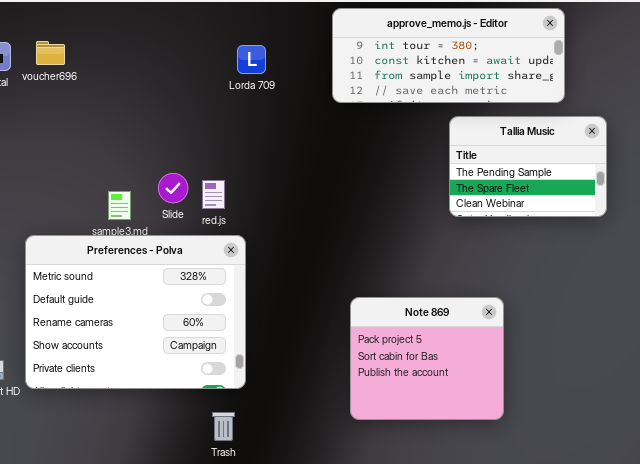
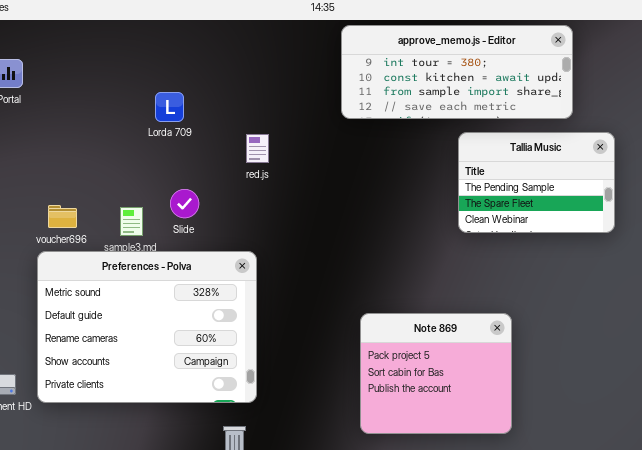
voucher696: [36,41,65,65] -> [48,205,77,228], moved
Lorda 709: [237,45,266,74] -> [155,92,184,122], moved
red.js: [202,180,225,209] -> [246,134,269,163], moved

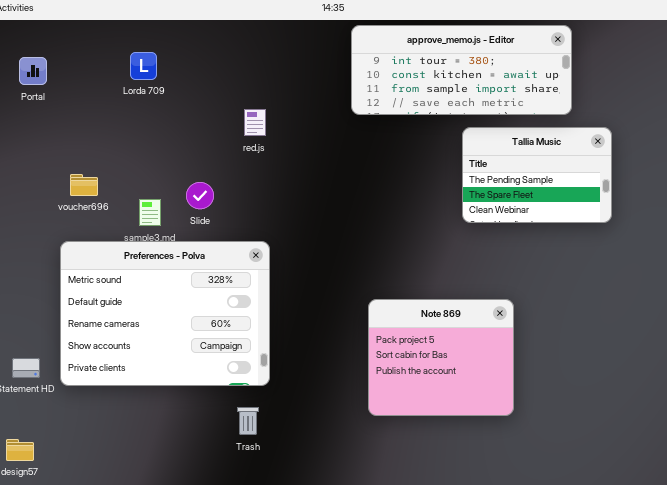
Lorda 709: [155,92,184,122] -> [130,52,157,80], moved
red.js: [246,134,269,163] -> [244,109,266,136], moved
voucher696: [48,205,77,228] -> [70,174,98,196], moved

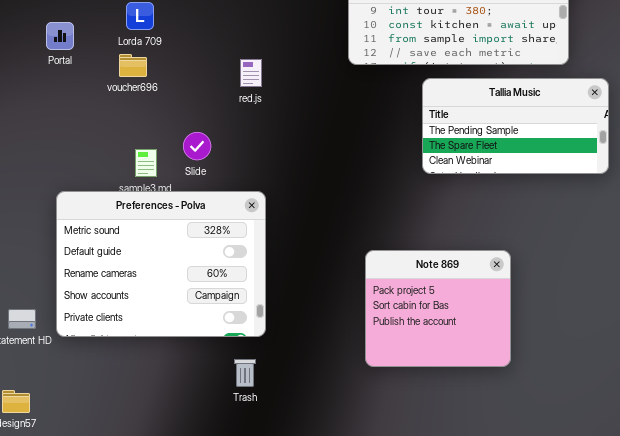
Portal: [19,57,47,85] -> [46,22,74,50], moved
Tallia Music: [462,127,612,223] -> [422,78,609,174], resized
voucher696: [70,174,98,196] -> [119,54,147,77], moved

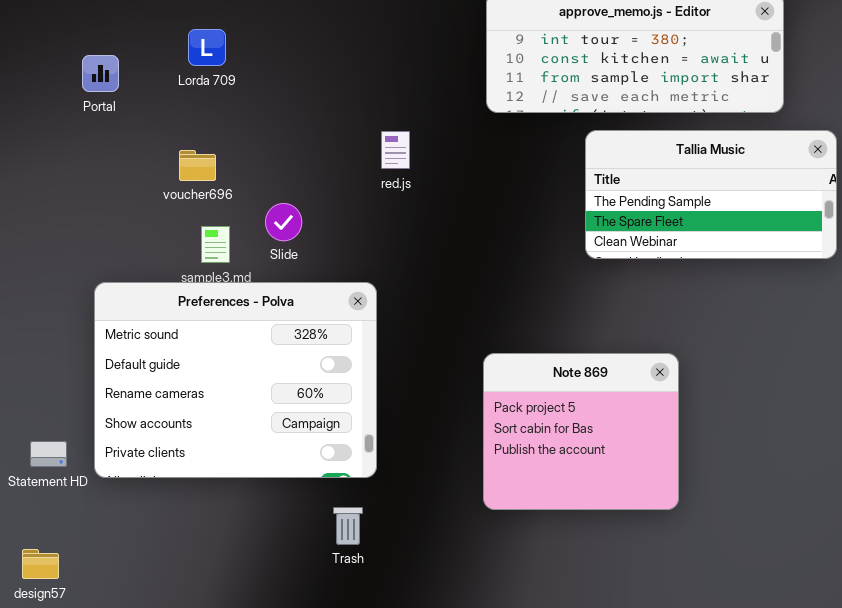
voucher696: [119,54,147,77] -> [179,150,216,181], moved
red.js: [240,59,262,87] -> [381,131,410,169], moved
Note 869: [365,250,511,367] -> [483,353,679,510], moved

